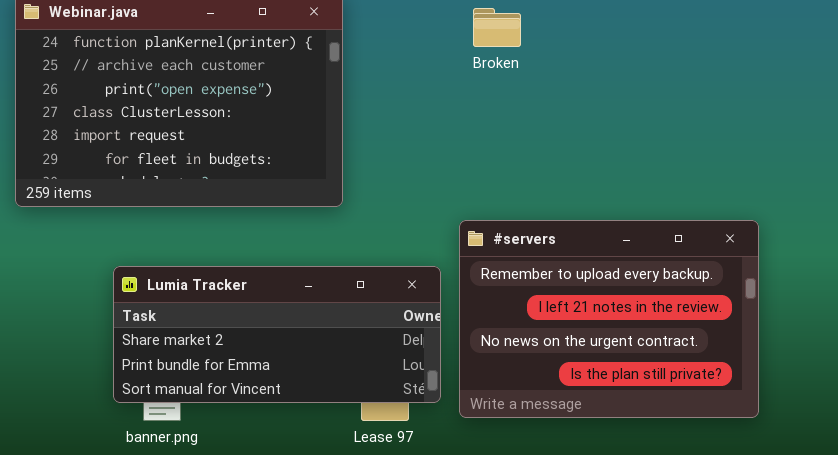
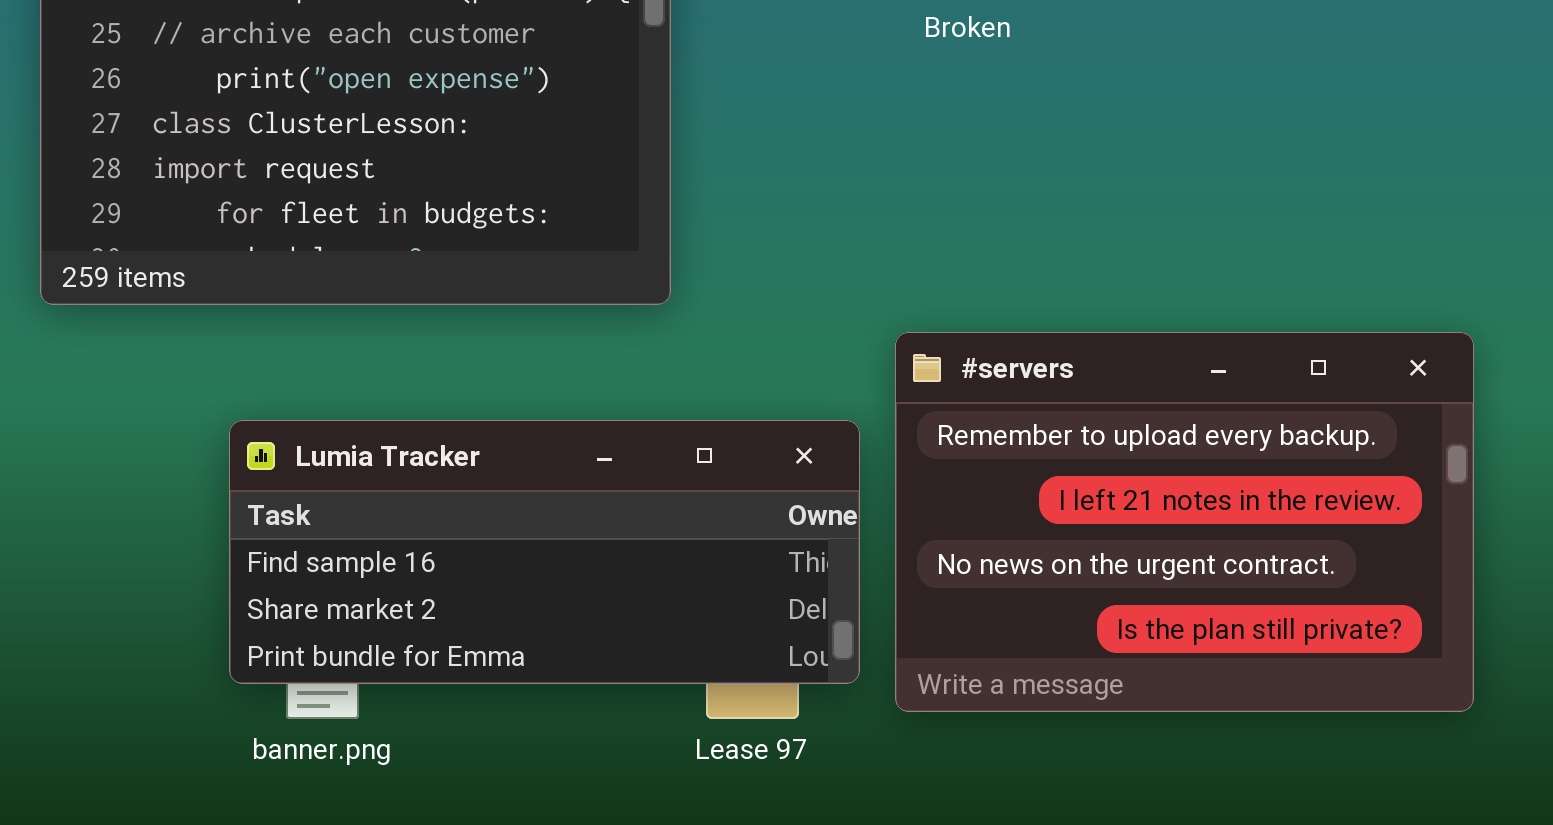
Lumia Tracker: [113,266,441,403] -> [229,420,860,684], scrolled up 1 row

